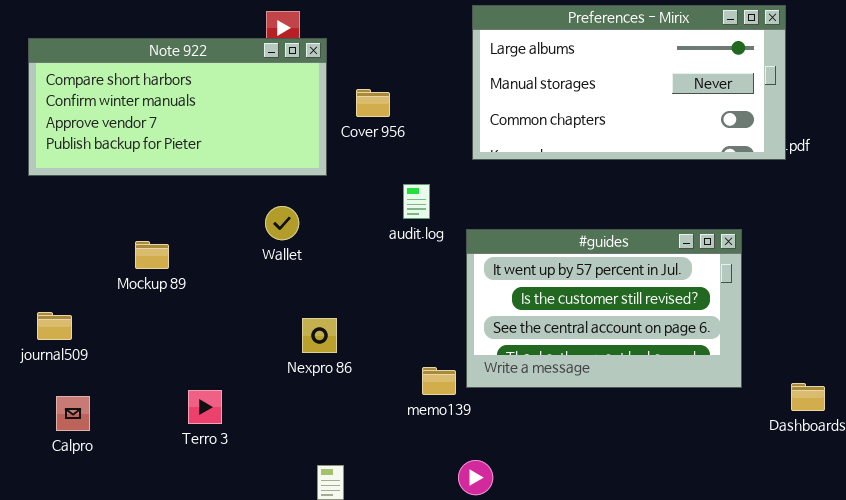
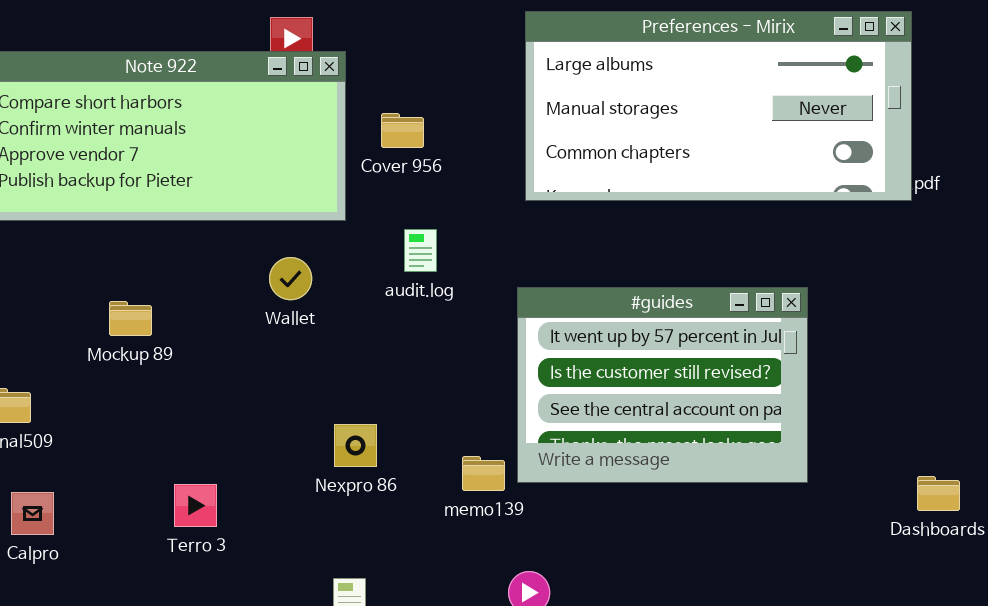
audit.log: [403,184,430,219] -> [404,229,437,272], moved
#guides: [466,229,742,388] -> [517,287,808,483], resized
Nexpro 86: [302,318,337,353] -> [334,424,377,467], moved

